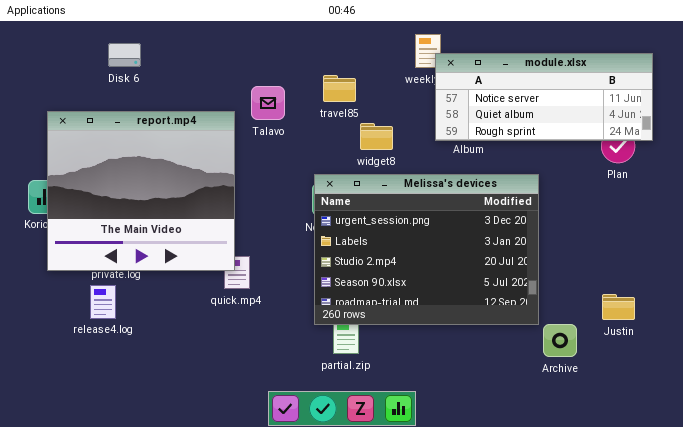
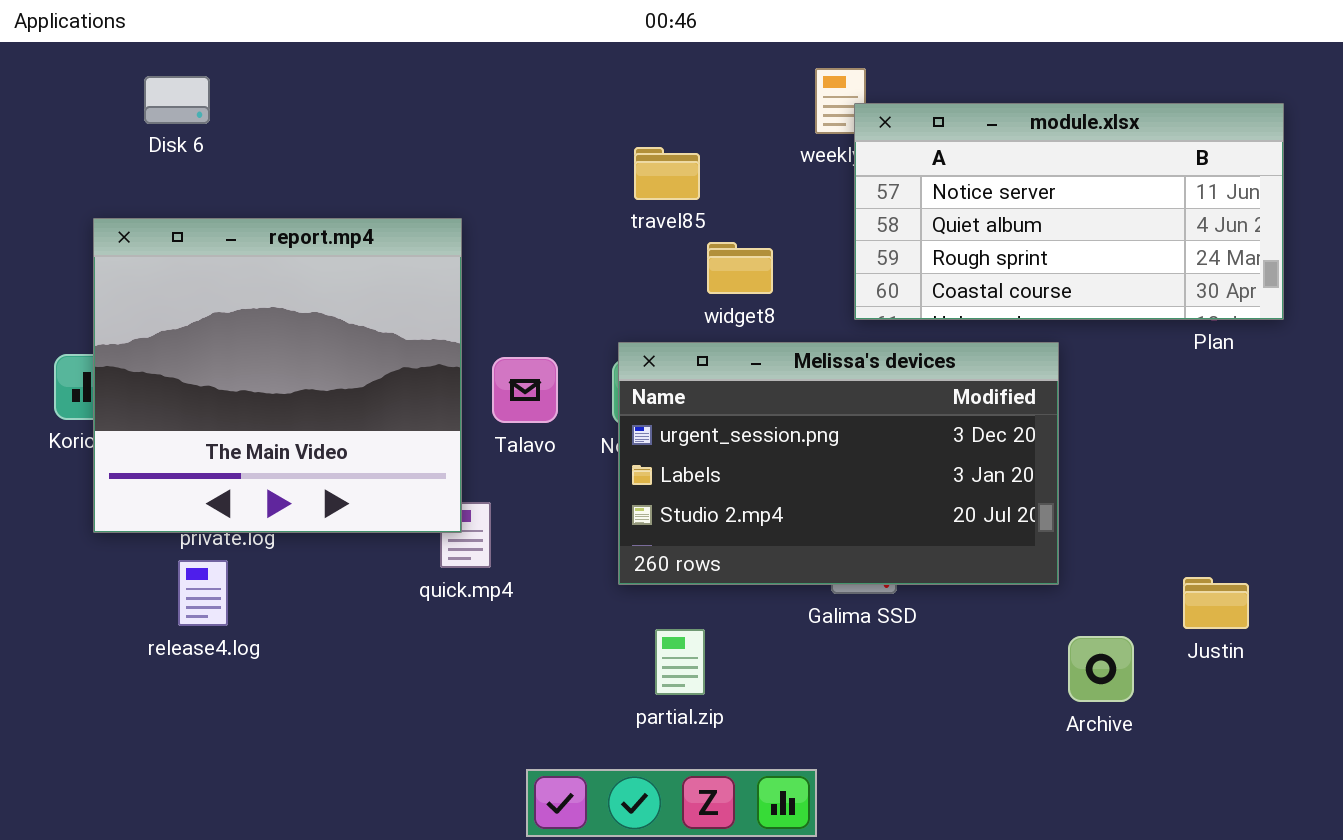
Disk 6: [108,43,141,67] -> [144,76,210,124], moved
module.xlsx: [435,53,653,141] -> [854,103,1284,320], resized
Talavo: [251,86,285,120] -> [492,357,558,423], moved
Melissa's devices: [314,174,539,325] -> [618,342,1059,585], resized

